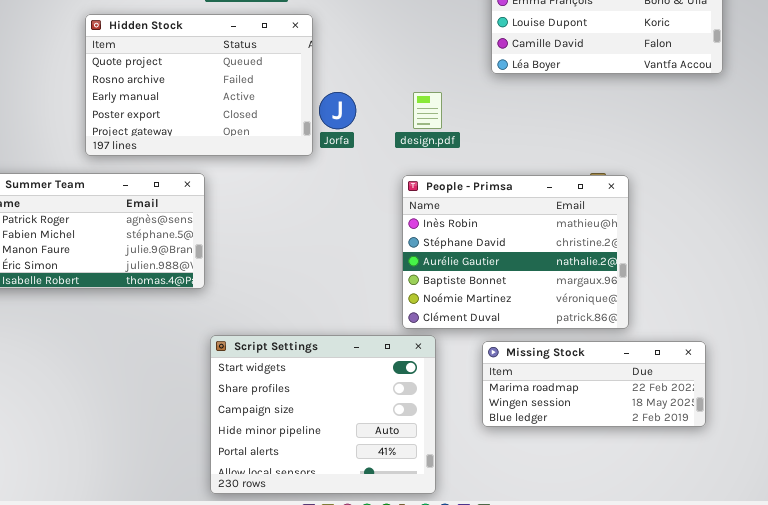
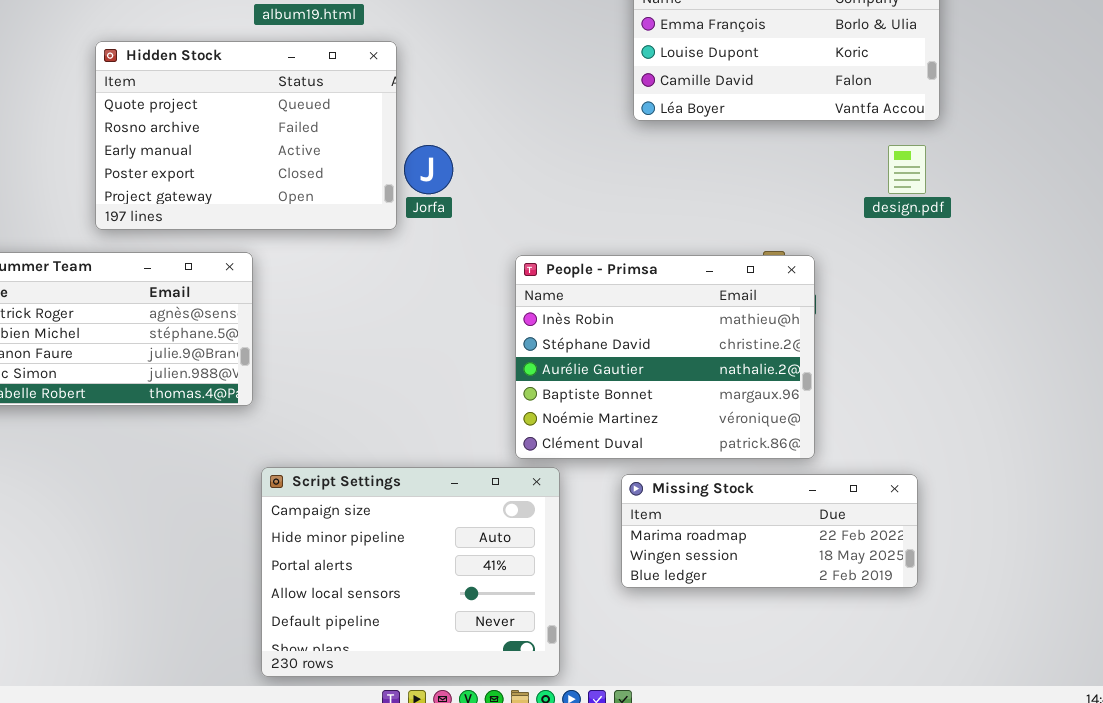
design.pdf: [413,92,442,129] -> [888,145,926,194], moved
Script Settings: [210,335,436,494] -> [261,467,560,677], scrolled down 2 rows

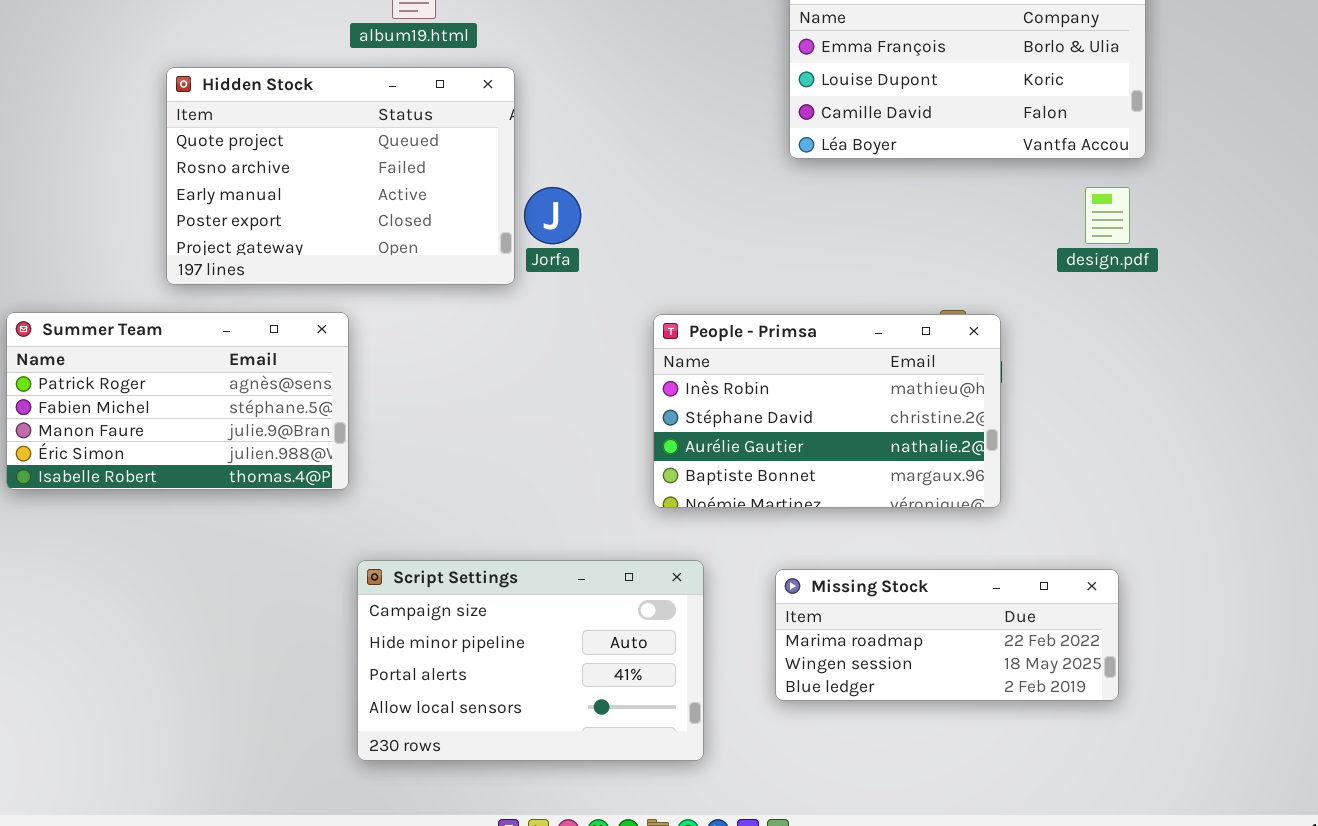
People - Primsa: [515,255,815,459] -> [653,314,1001,508], resized
Script Settings: [261,467,560,677] -> [357,560,704,761], resized

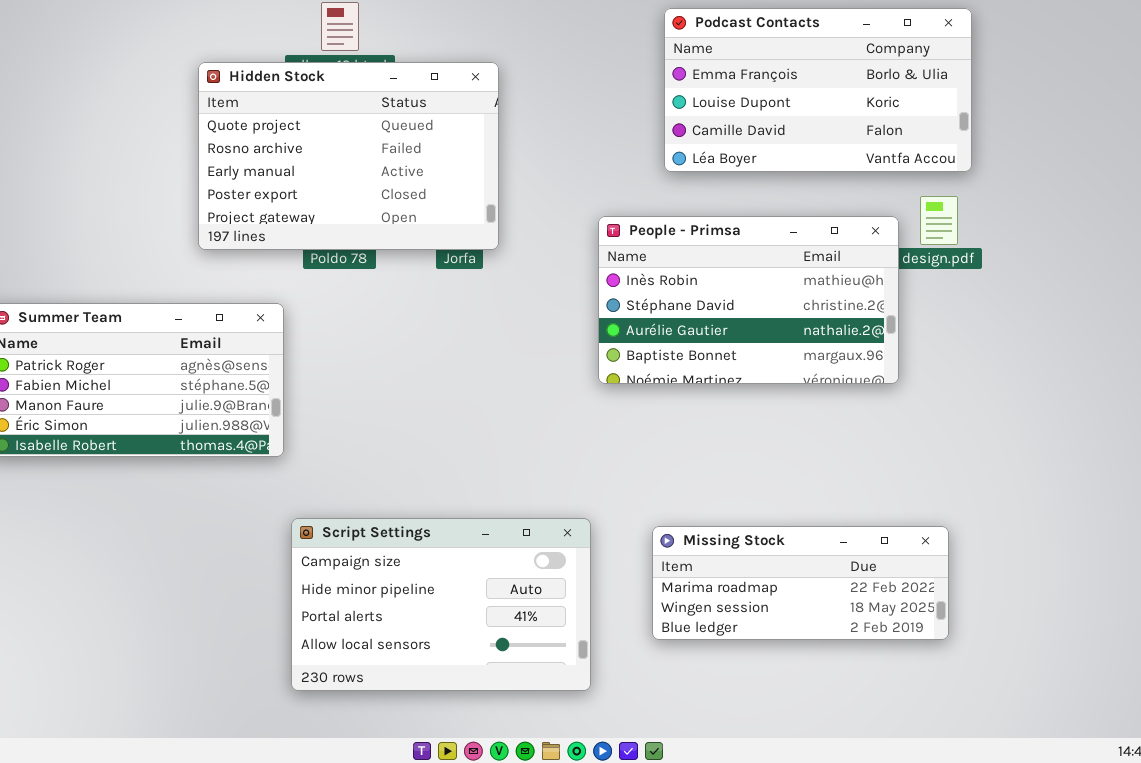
Hidden Stock: [166,67,515,285] -> [198,62,499,250], moved
People - Primsa: [653,314,1001,508] -> [598,216,899,384], moved

